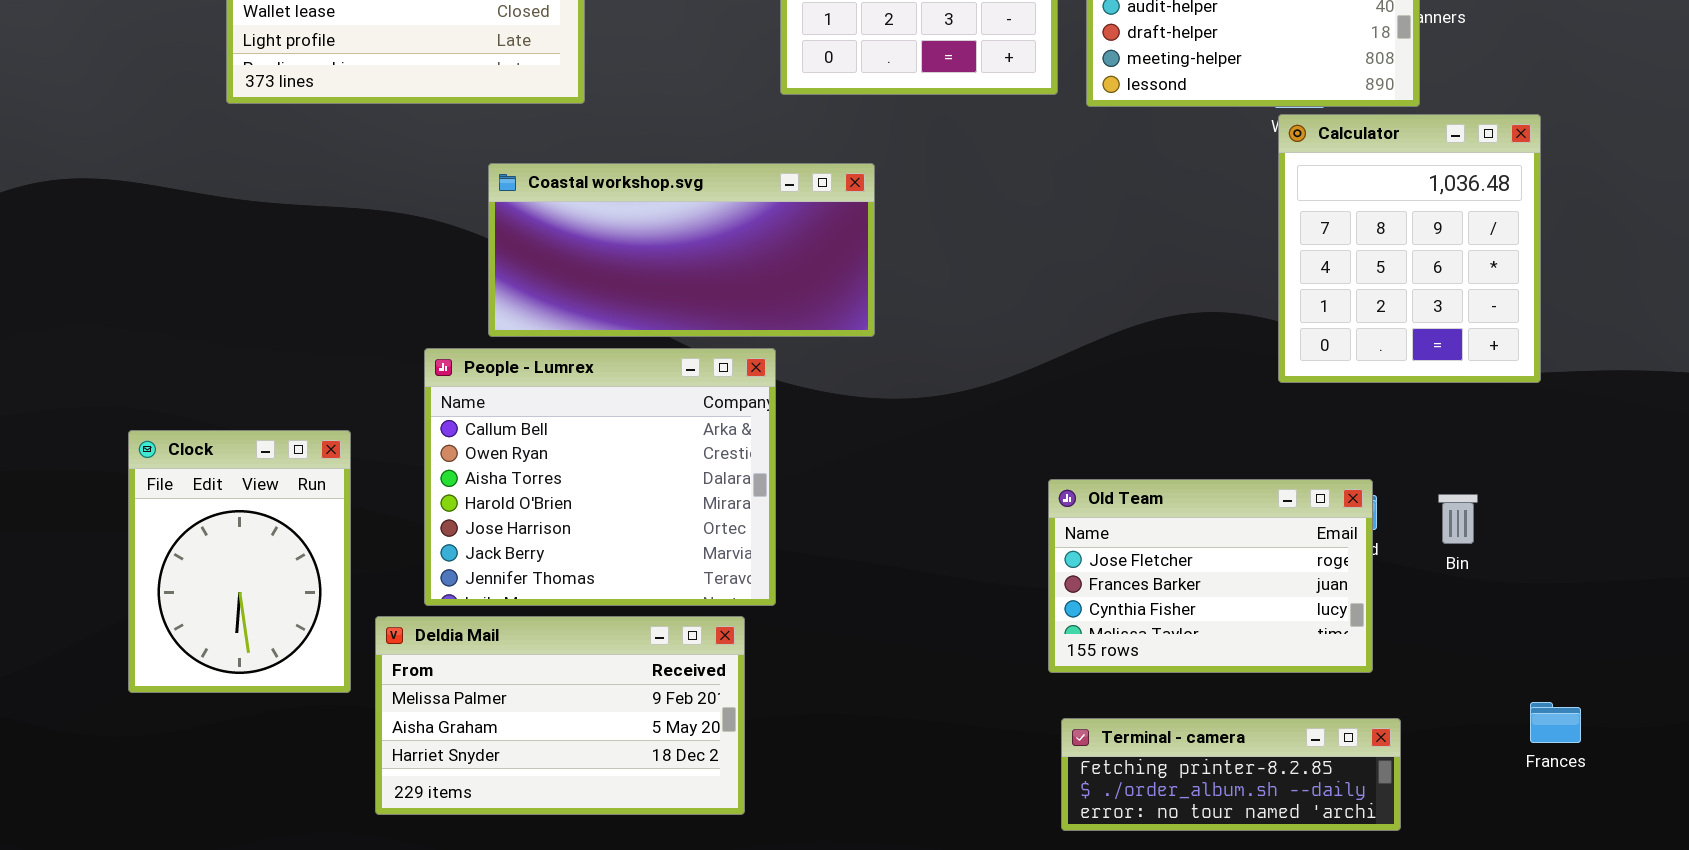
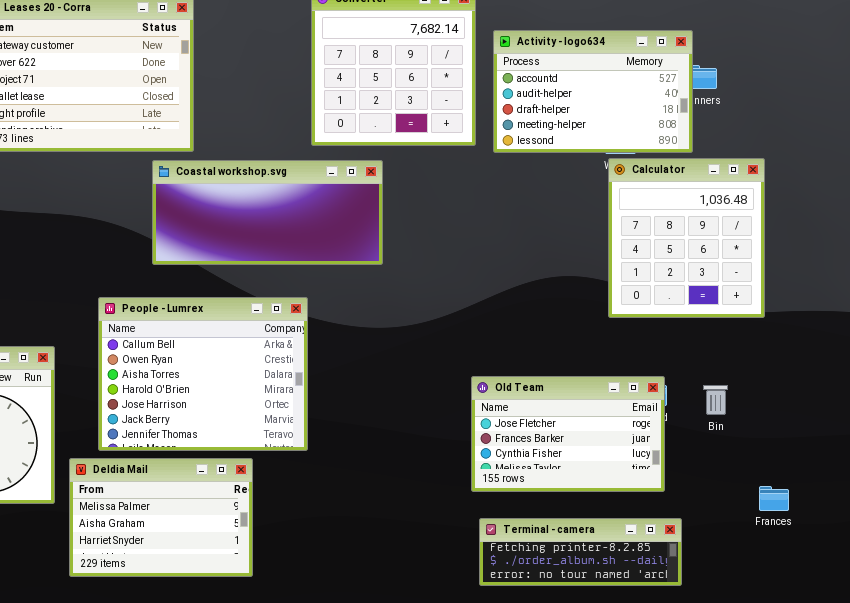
Coastal workshop.svg: [488,163,875,337] -> [152,160,383,265], moved
Deldia Mail: [375,616,745,815] -> [69,458,253,577], resized
Frances: [1530,702,1581,743] -> [759,486,789,511], moved

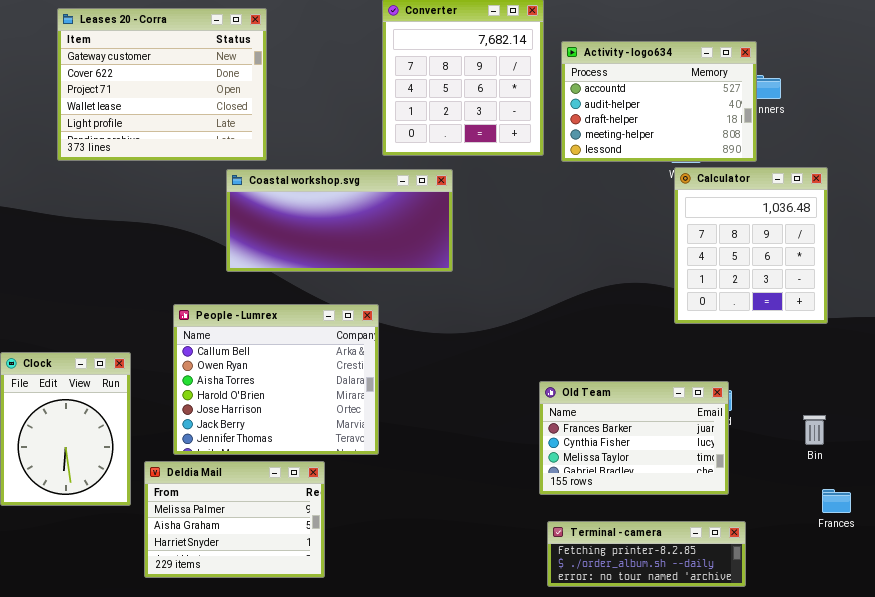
Old Team: [471,376,665,492] -> [539,381,729,495], scrolled down 1 row
Bin: [703,385,728,415] -> [803,415,826,445], moved

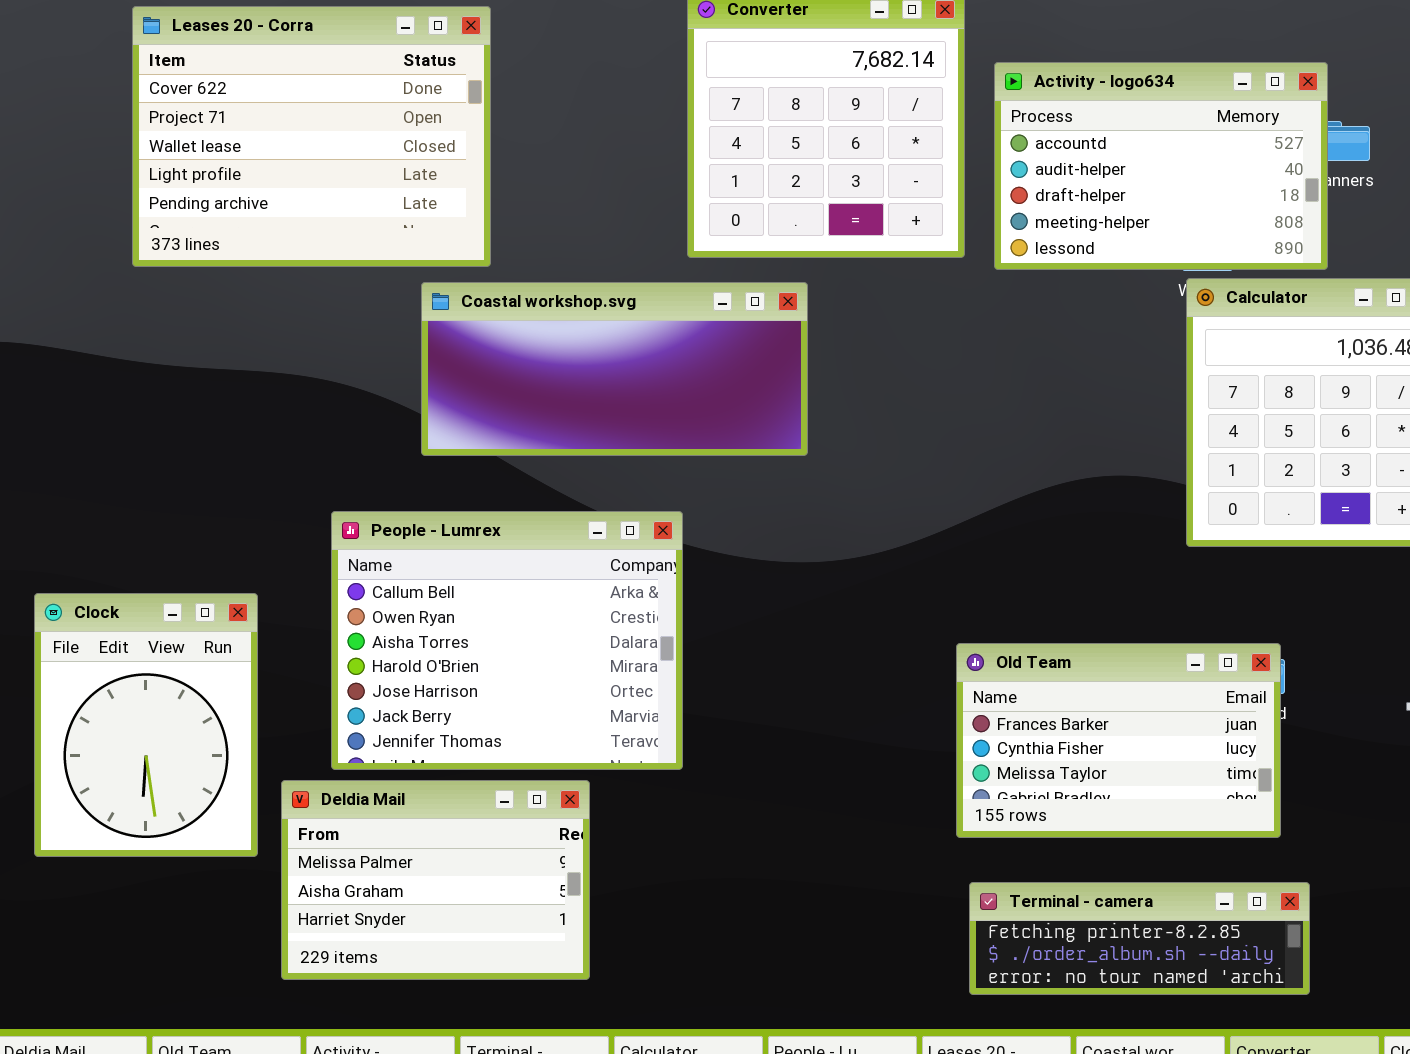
Leases 20 - Corra: [57,8,267,161] -> [132,6,491,267], scrolled down 1 row

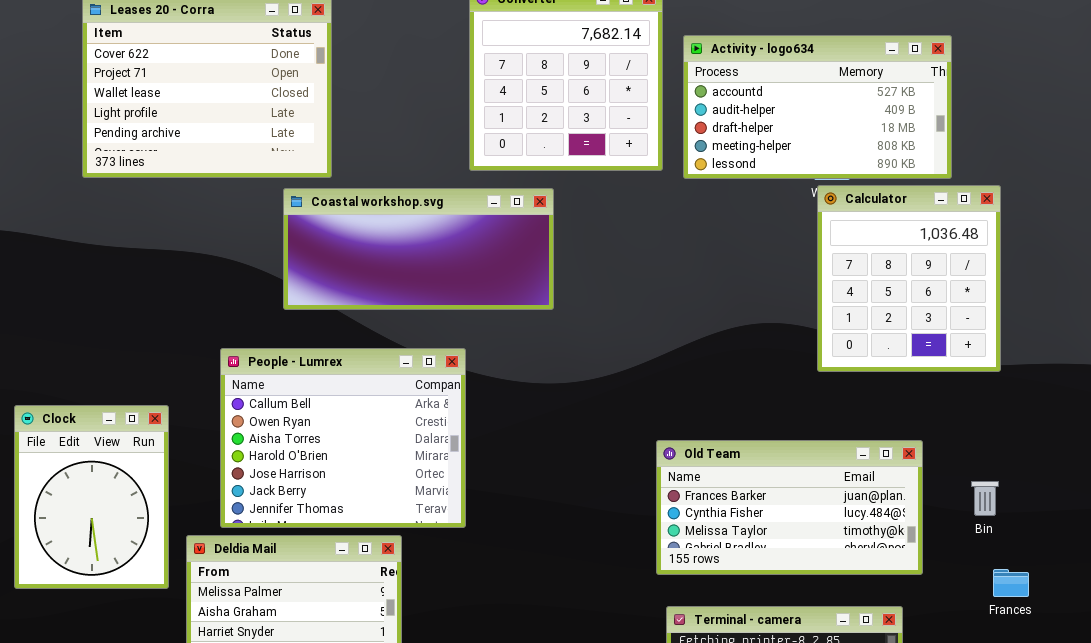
Activity - logo634: [994,62,1328,270] -> [683,35,952,179], resized
Old Team: [956,643,1281,838] -> [656,440,923,575], resized

